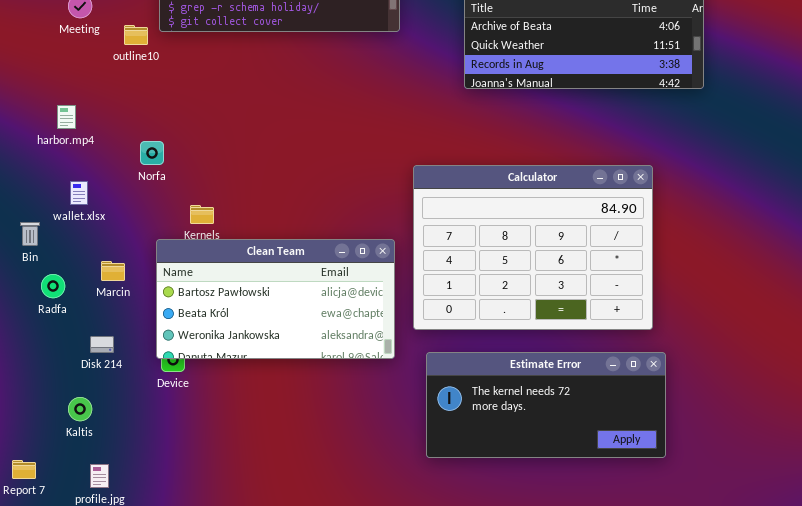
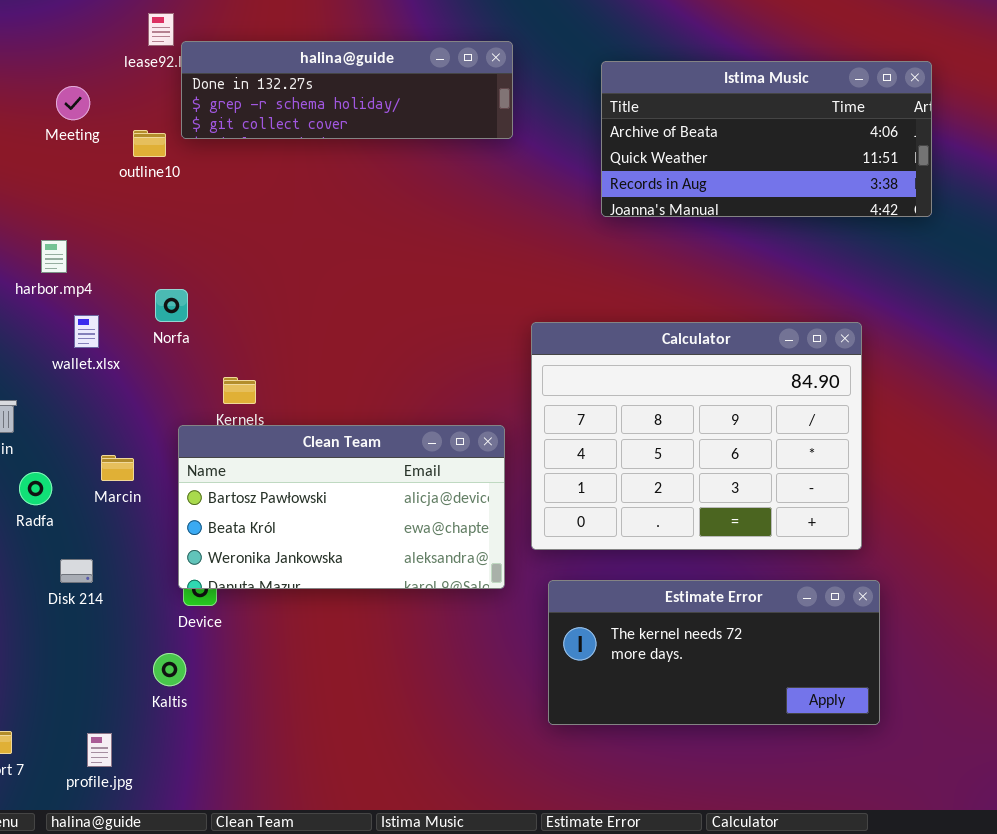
wallet.xlsx: [70,181,88,205] -> [74,315,99,348], moved
Disk 214: [90,336,114,353] -> [60,559,93,583], moved
Kaltis: [68,397,92,421] -> [153,653,186,686], moved

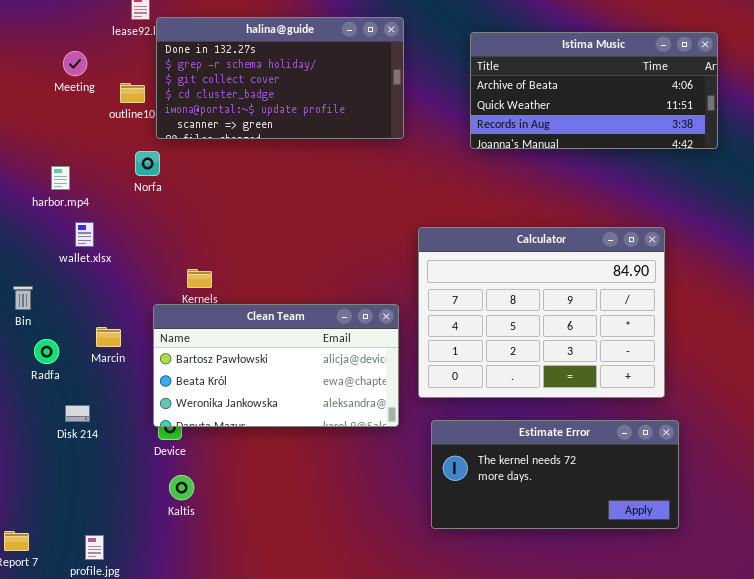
halina@guide: [181,41,513,139] -> [156,17,404,139], resized
Norfa: [155,289,188,322] -> [135,151,160,176], moved
Kaltis: [153,653,186,686] -> [169,475,194,500], moved

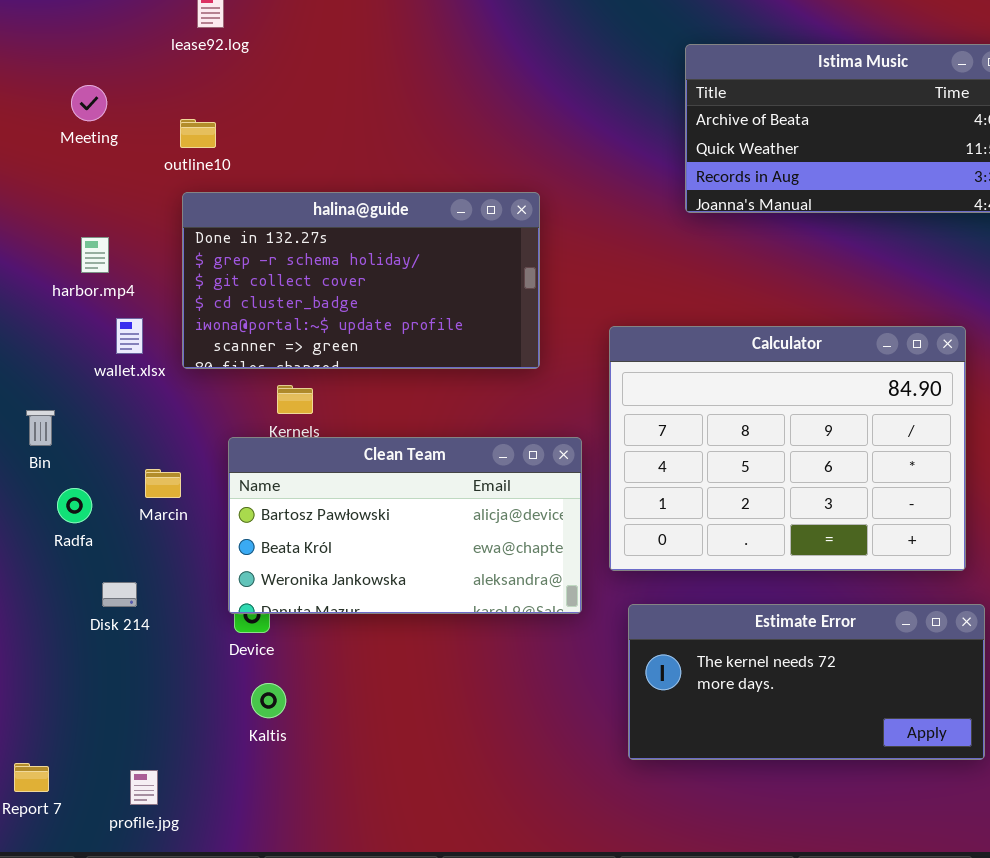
halina@guide: [156,17,404,139] -> [182,192,540,369], moved
Meeting: [63,51,87,76] -> [71,85,107,121], moved

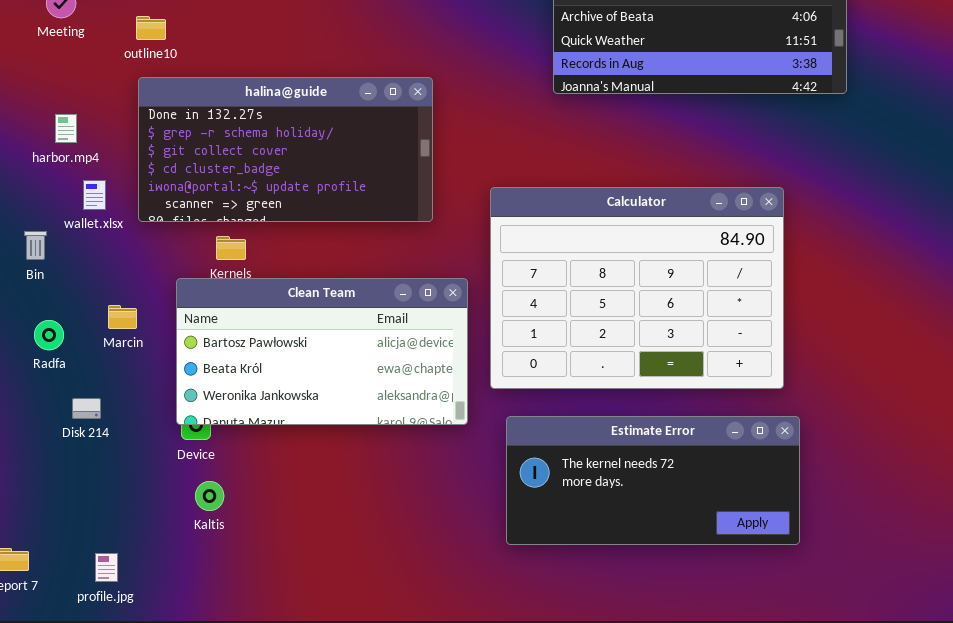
Bin: [26,410,55,446] -> [24,231,47,260], moved

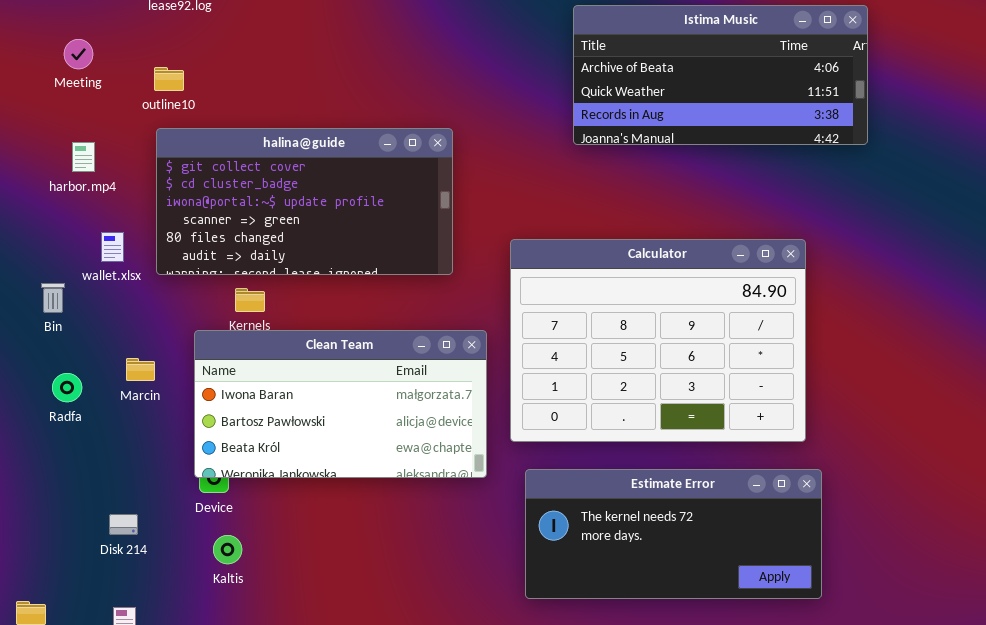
halina@guide: [138,77,433,222] -> [156,128,453,275], scrolled down 2 rows
harbor.mp4: [55,114,77,143] -> [72,142,95,172], moved
Clean Team: [176,278,468,425] -> [194,330,487,478], scrolled up 1 row
Disk 214: [72,398,101,419] -> [109,514,138,535], moved

